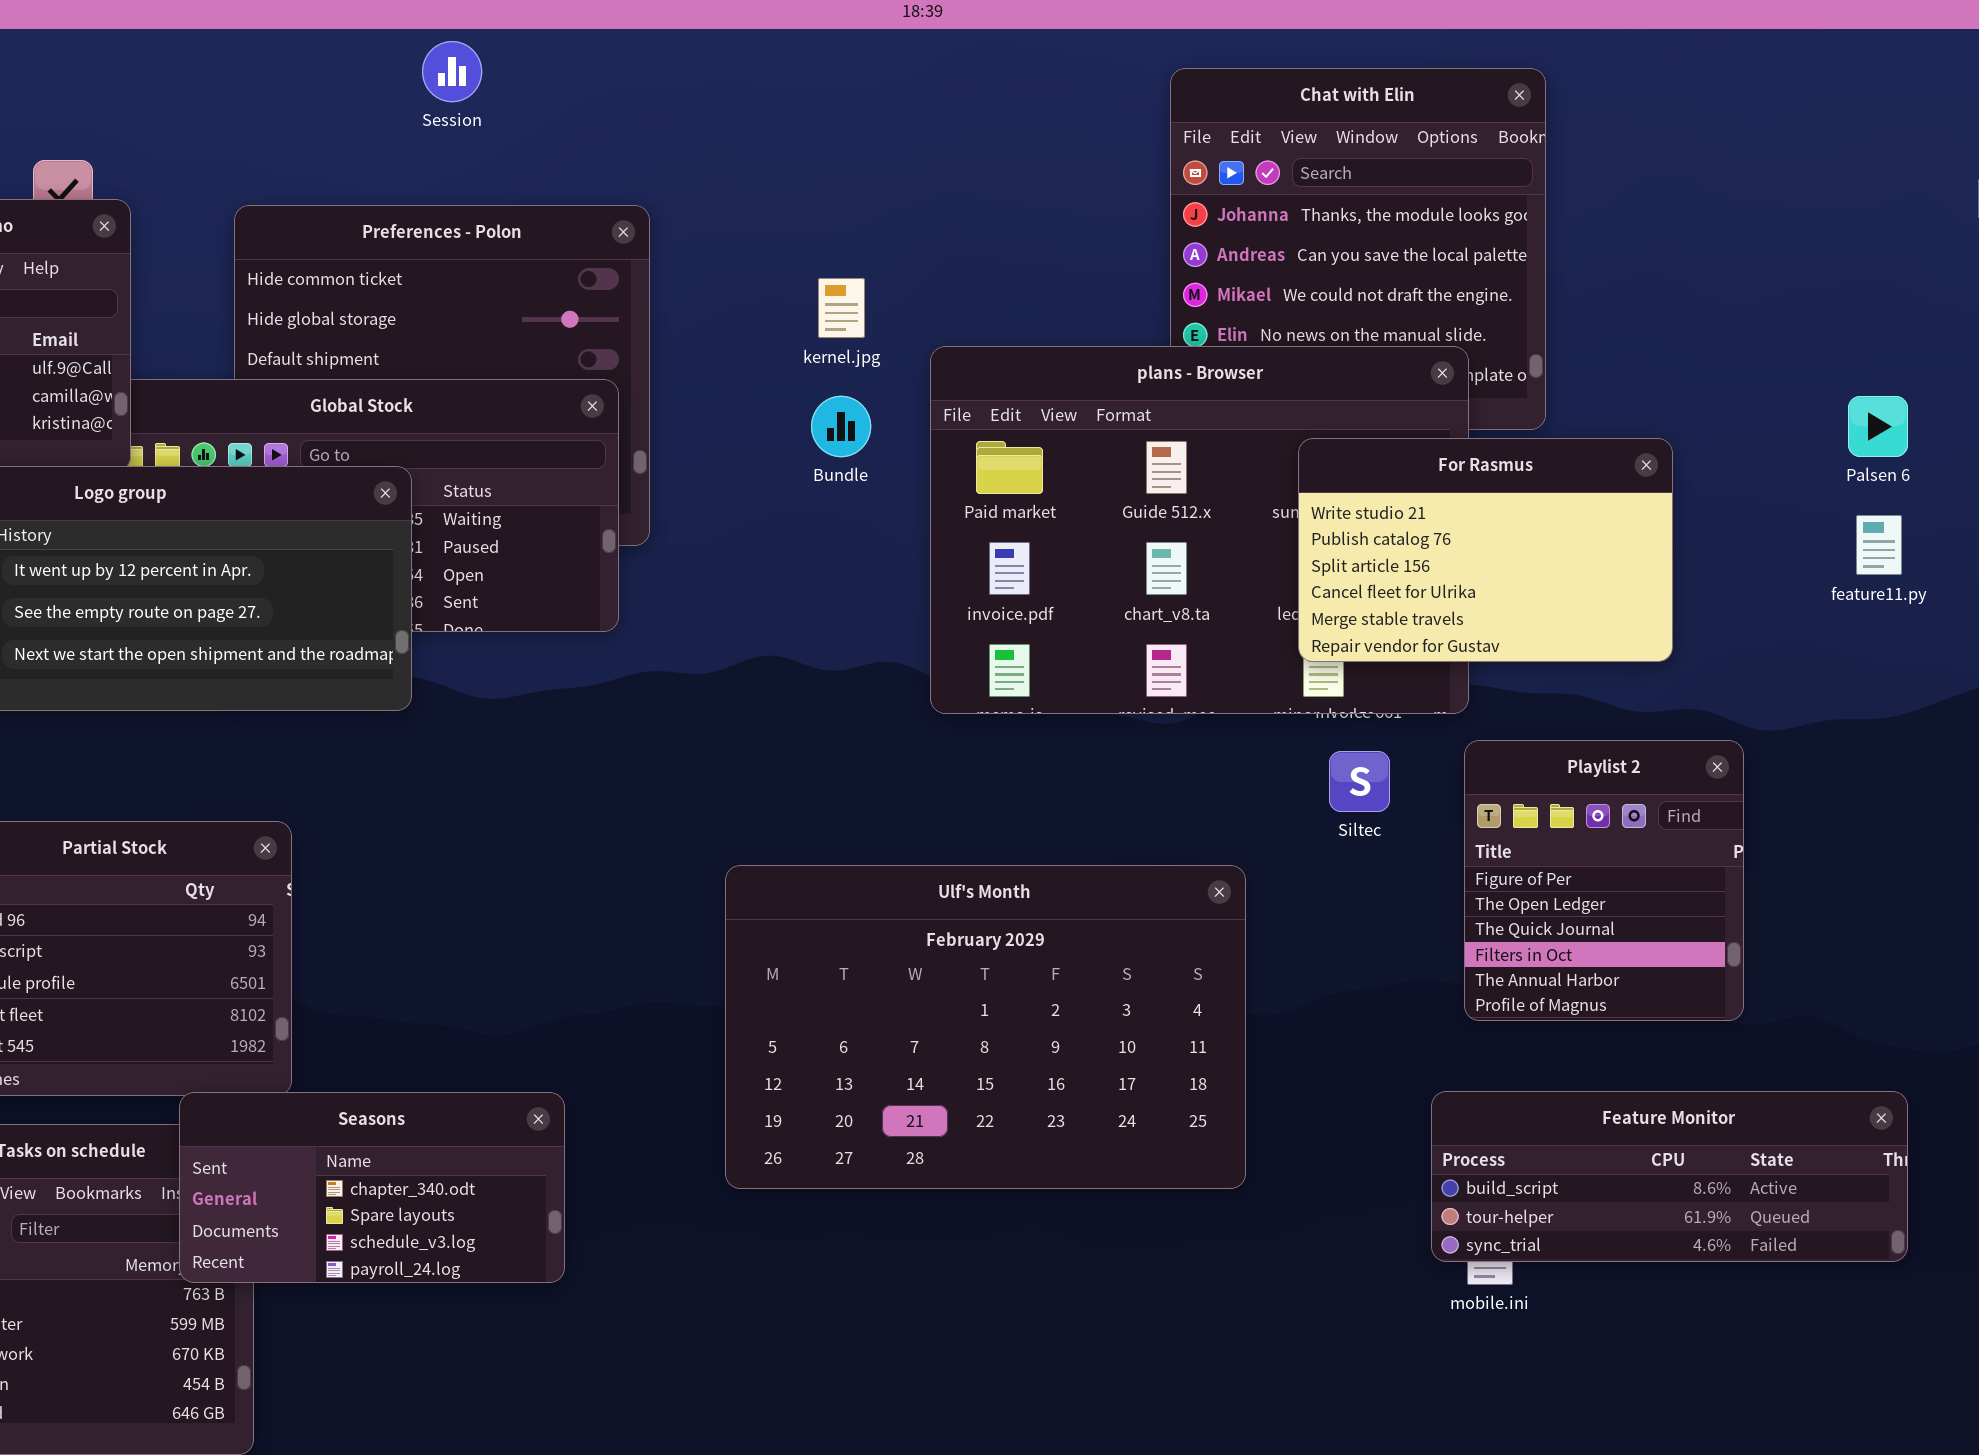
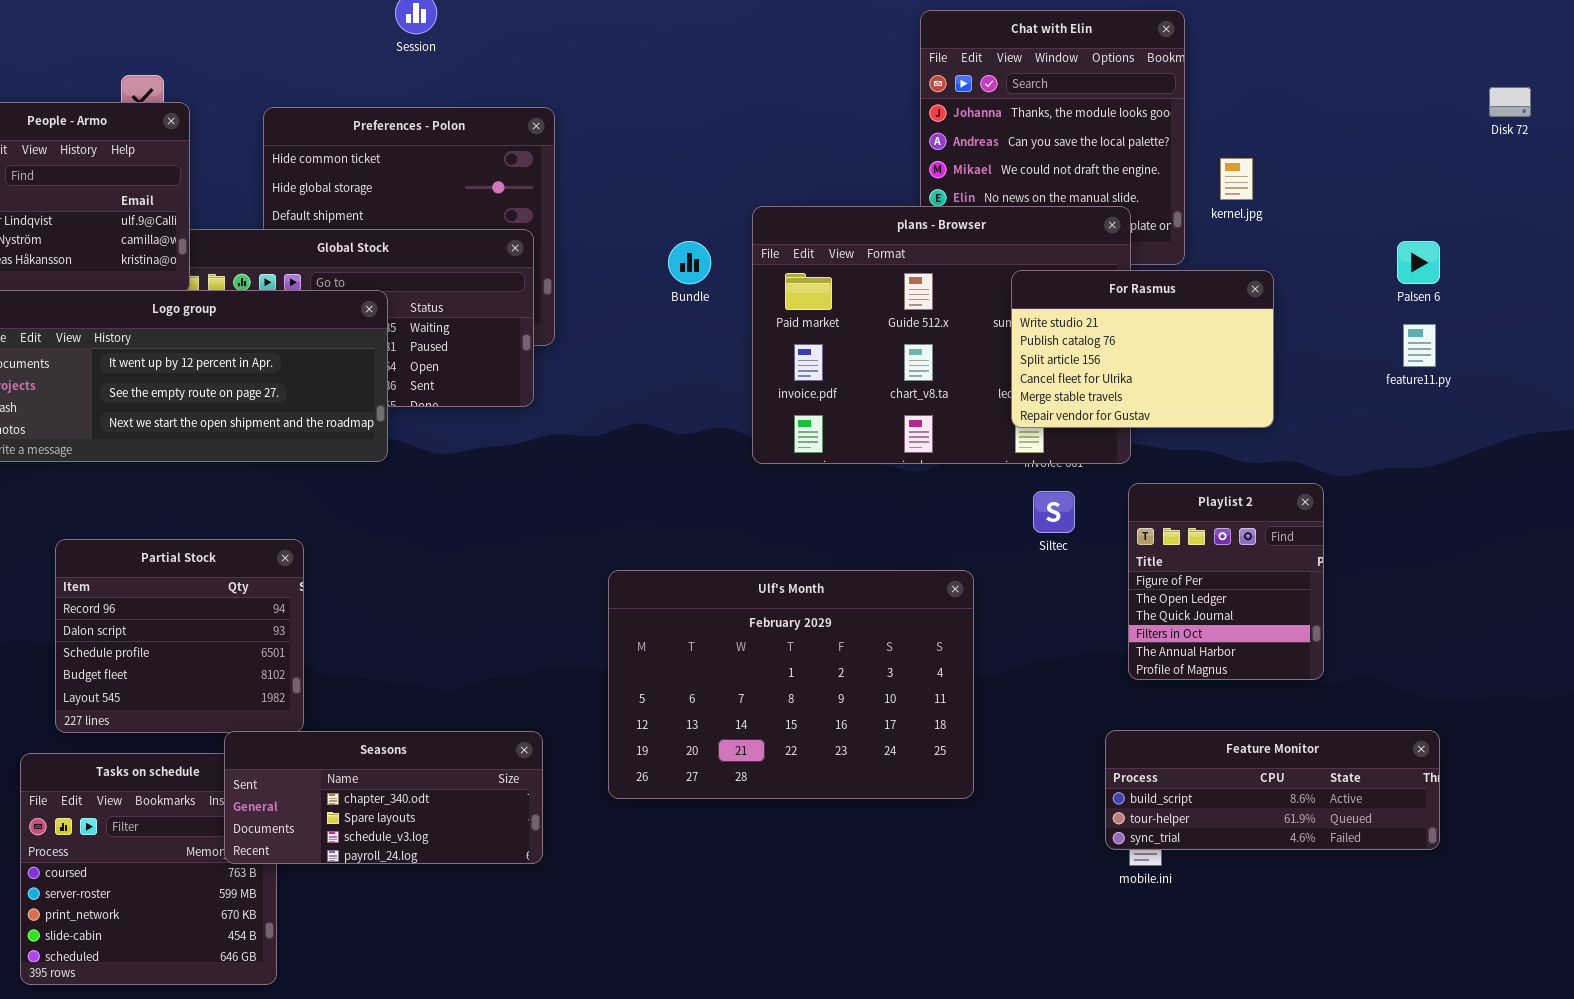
kernel.jpg: [818,278,865,338] -> [1220,158,1253,200], moved
Seasons: [179,1092,565,1283] -> [224,731,543,864], resized

